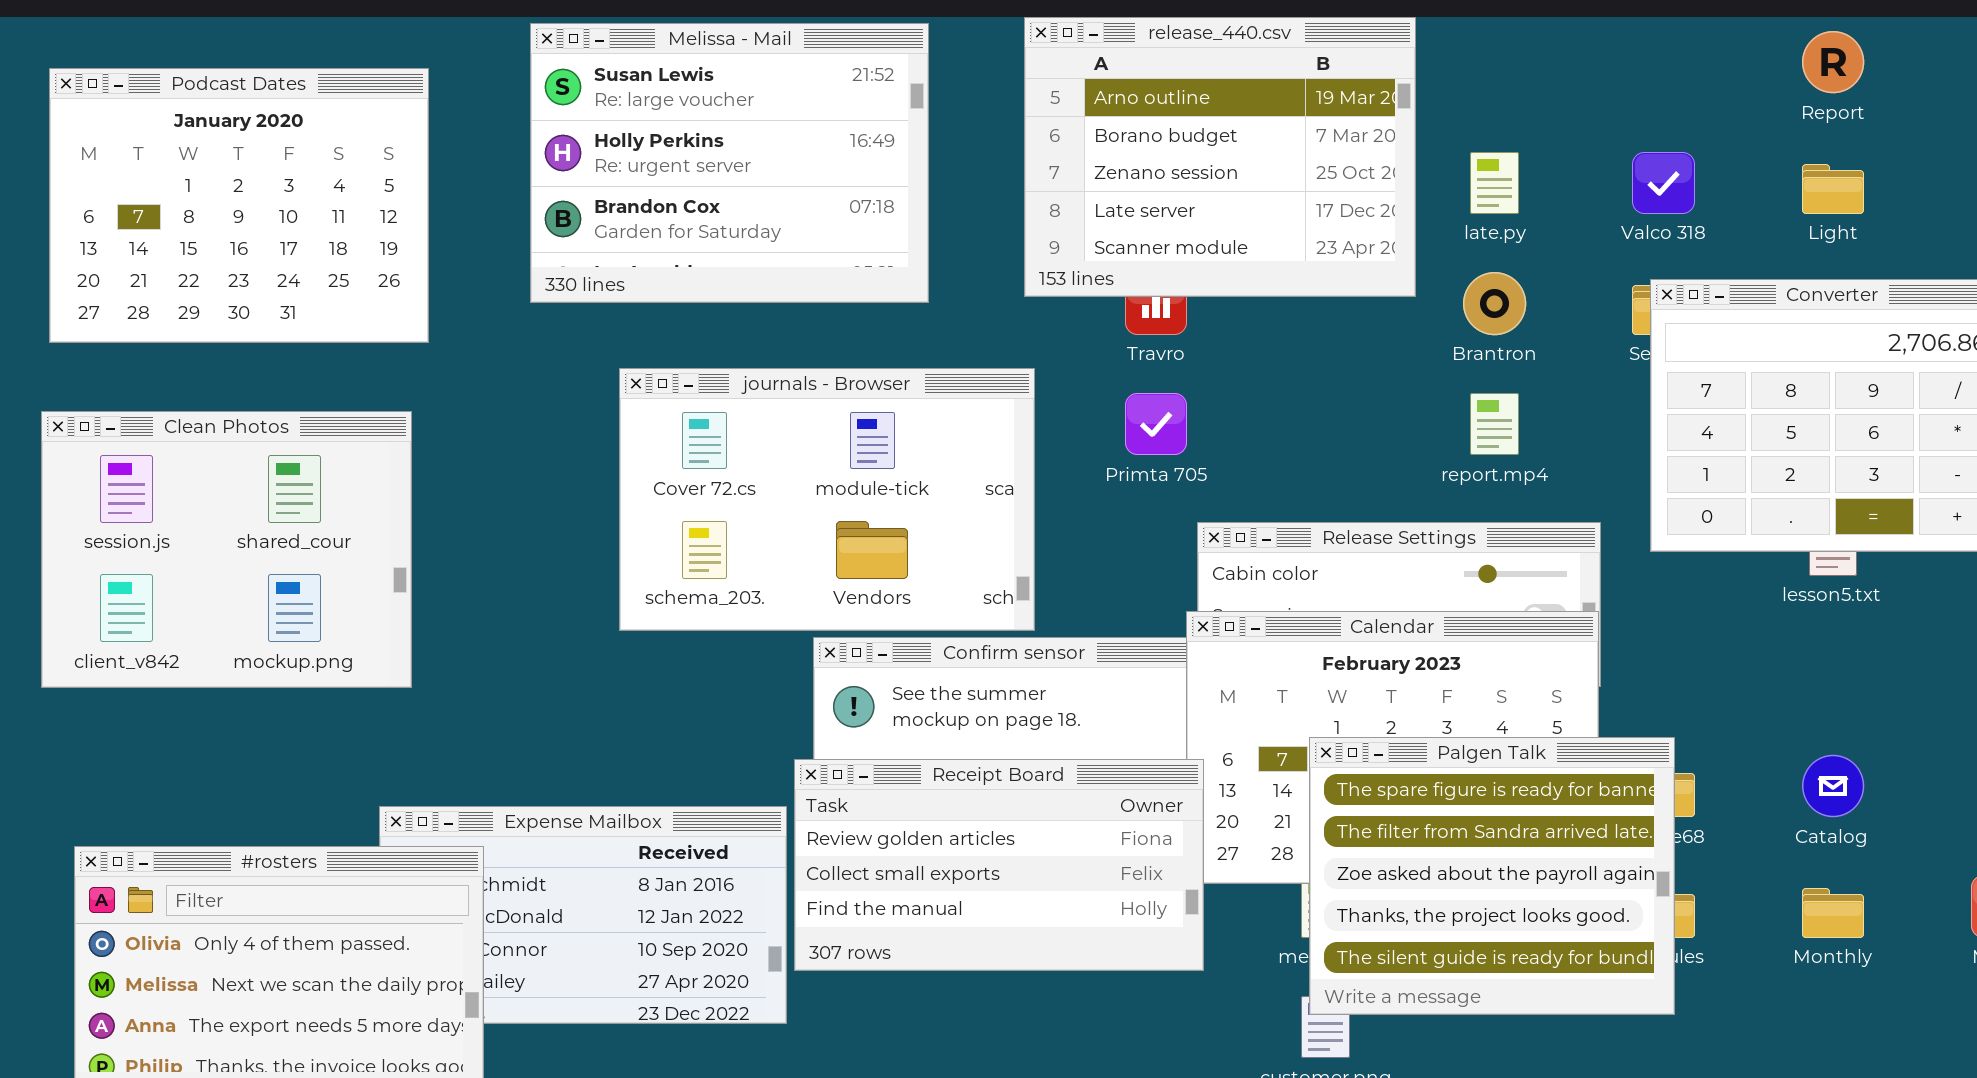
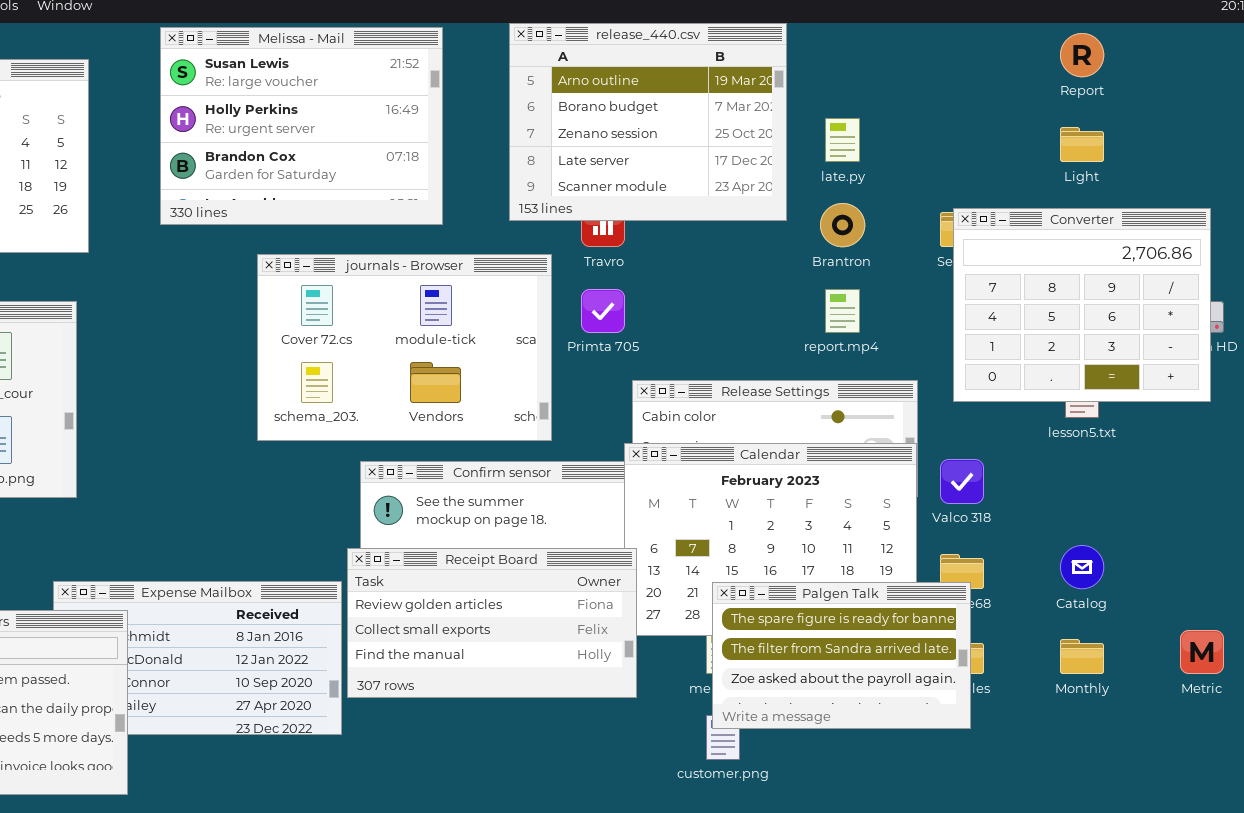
Valco 318: [1632,152,1695,214] -> [940,459,984,504], moved
journals - Browser: [619,368,1035,631] -> [257,254,552,441], moved
Palgen Talk: [1309,737,1675,1015] -> [712,582,971,729], resized

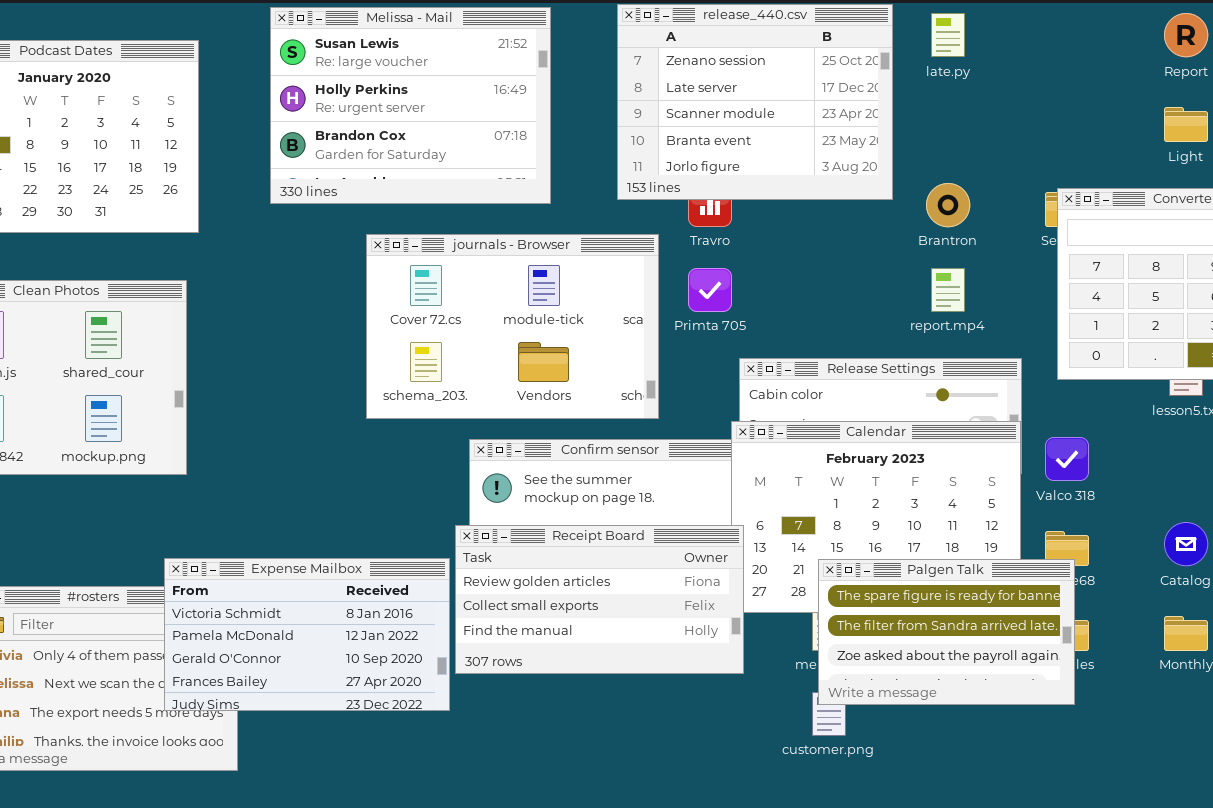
release_440.csv: [509,23,787,221] -> [617,4,893,200], scrolled down 2 rows
late.py: [825,118,860,162] -> [931,13,965,57], moved
Expense Mailbox: [53,581,342,735] -> [164,558,450,711], raised

